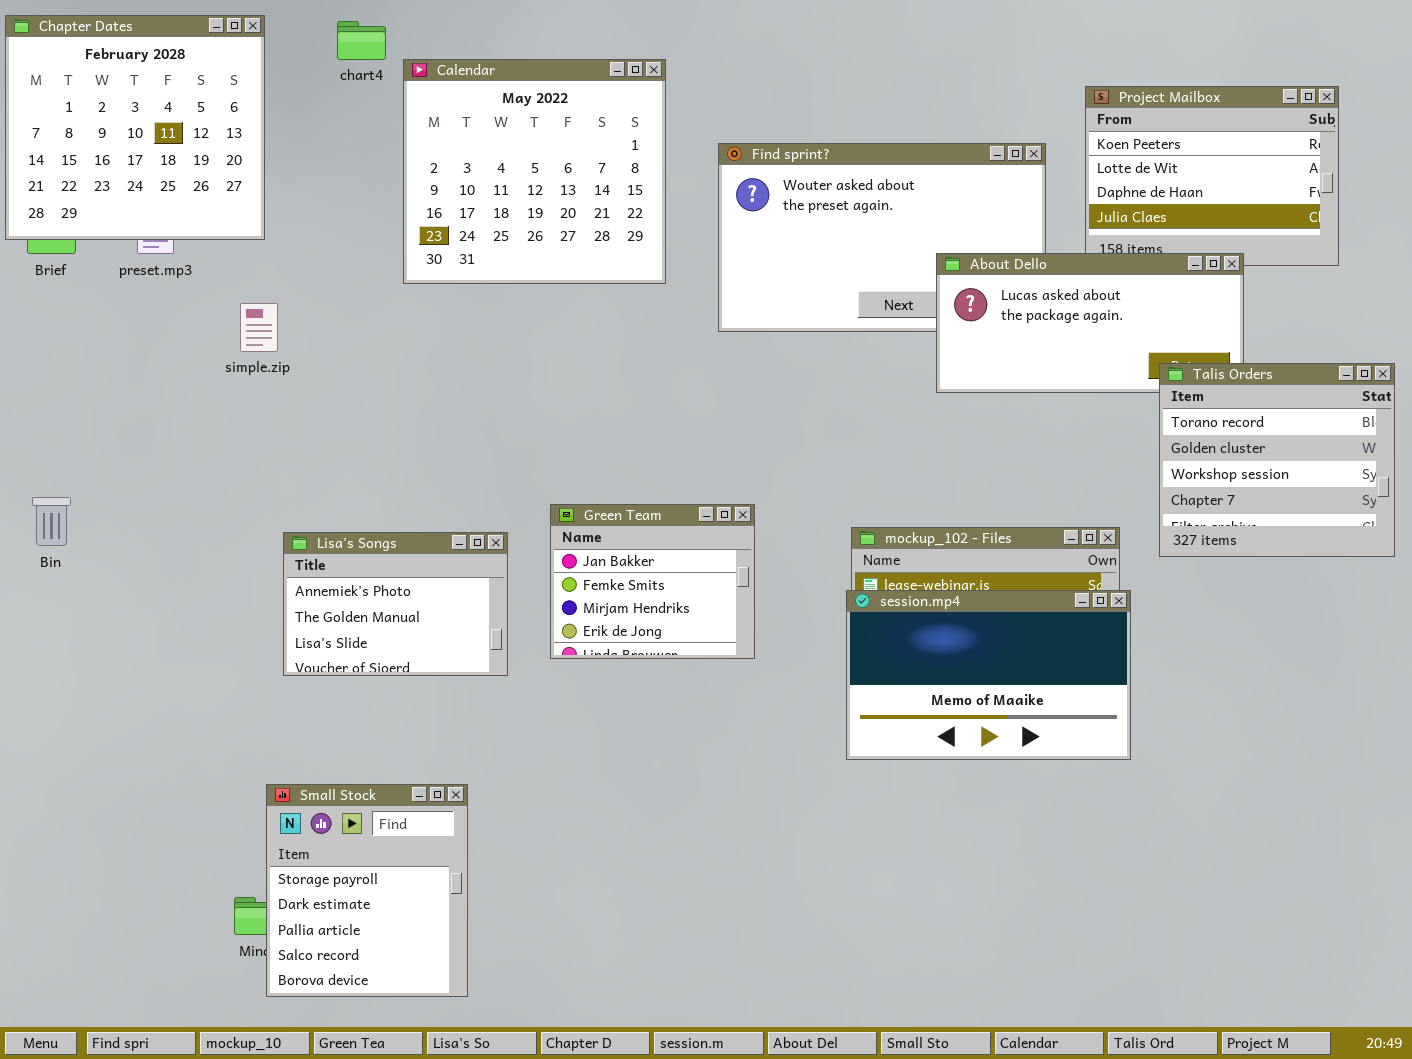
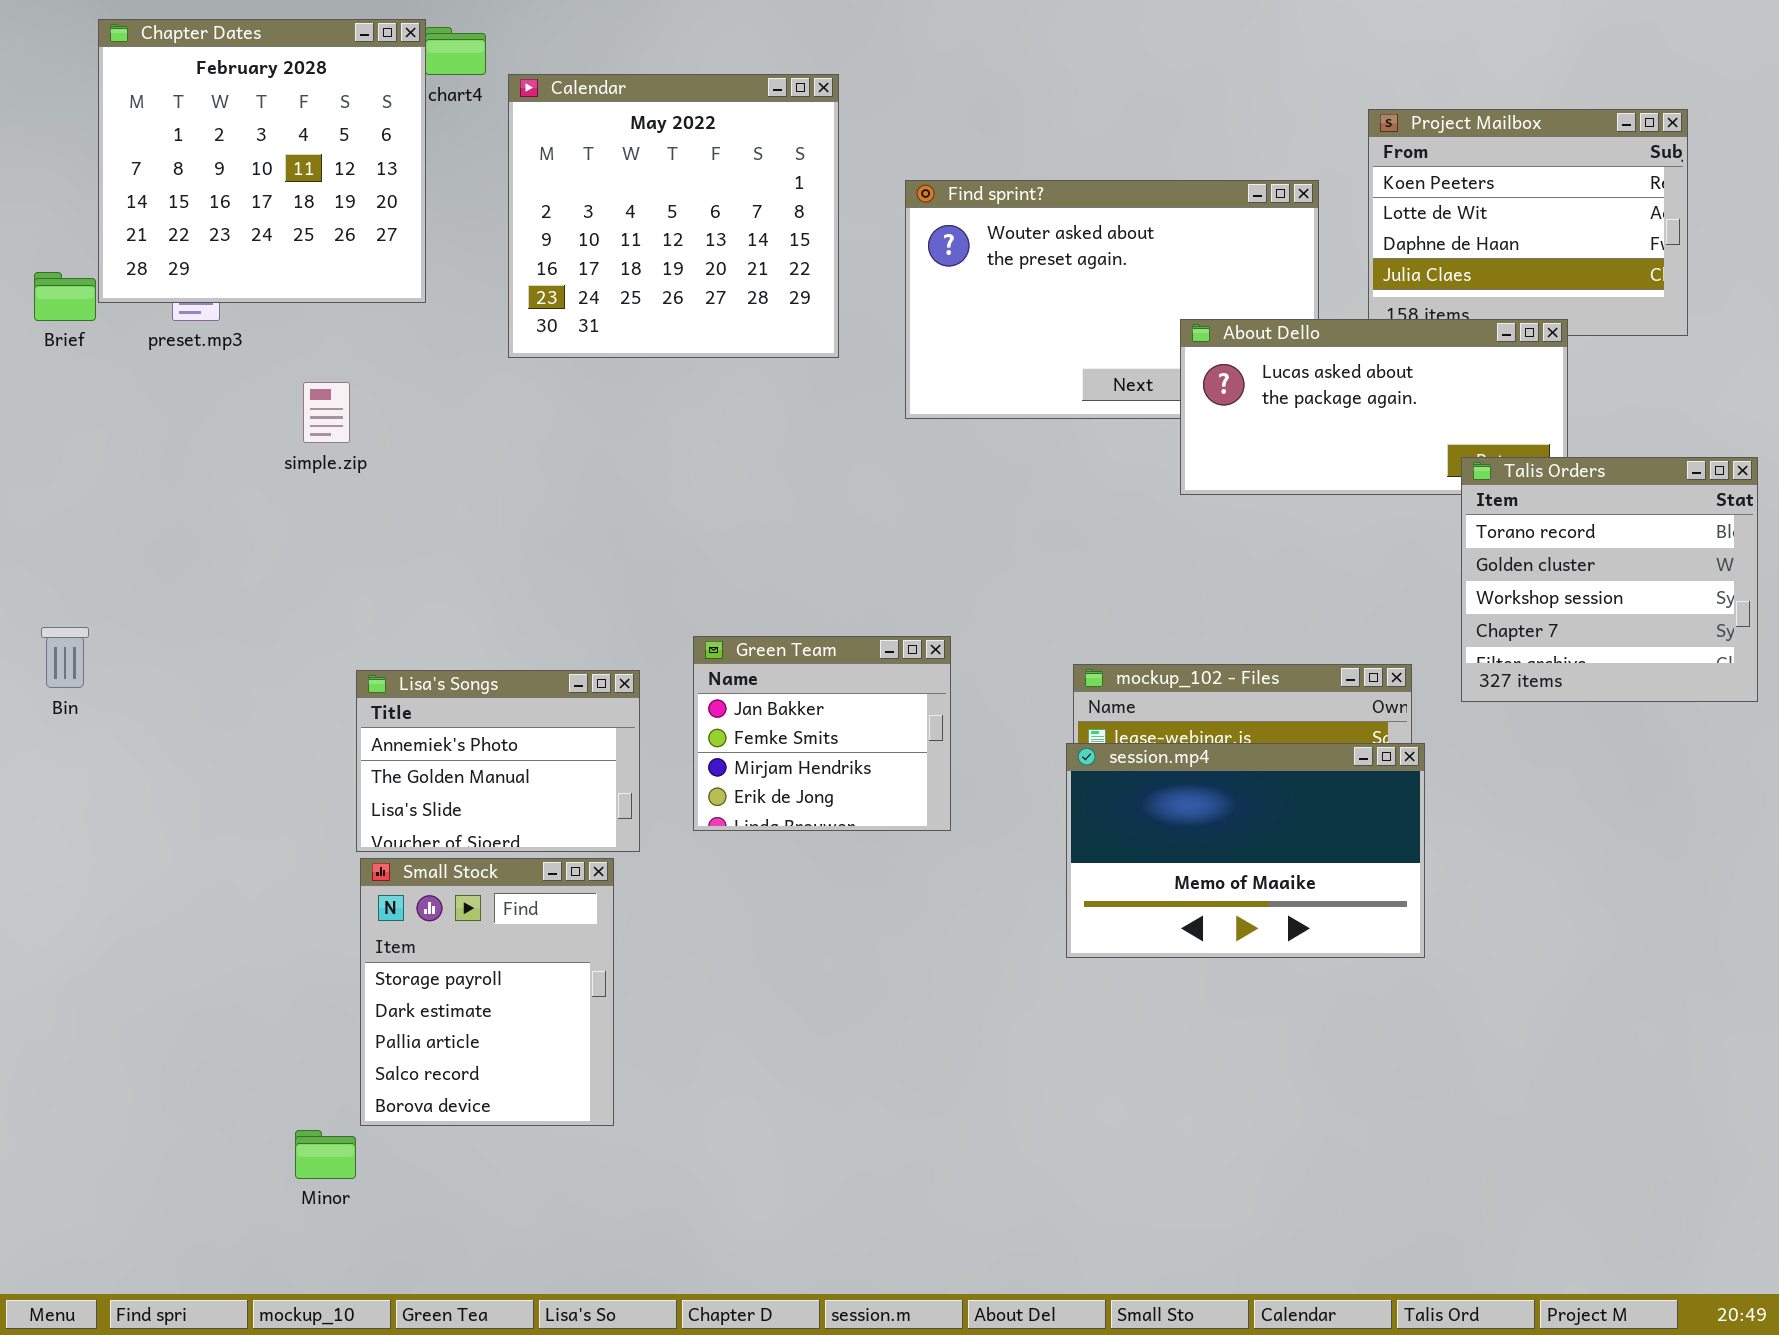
Chapter Dates: [5,15,265,240] -> [98,19,426,303], moved
Small Stock: [266,784,468,997] -> [360,858,614,1126], moved

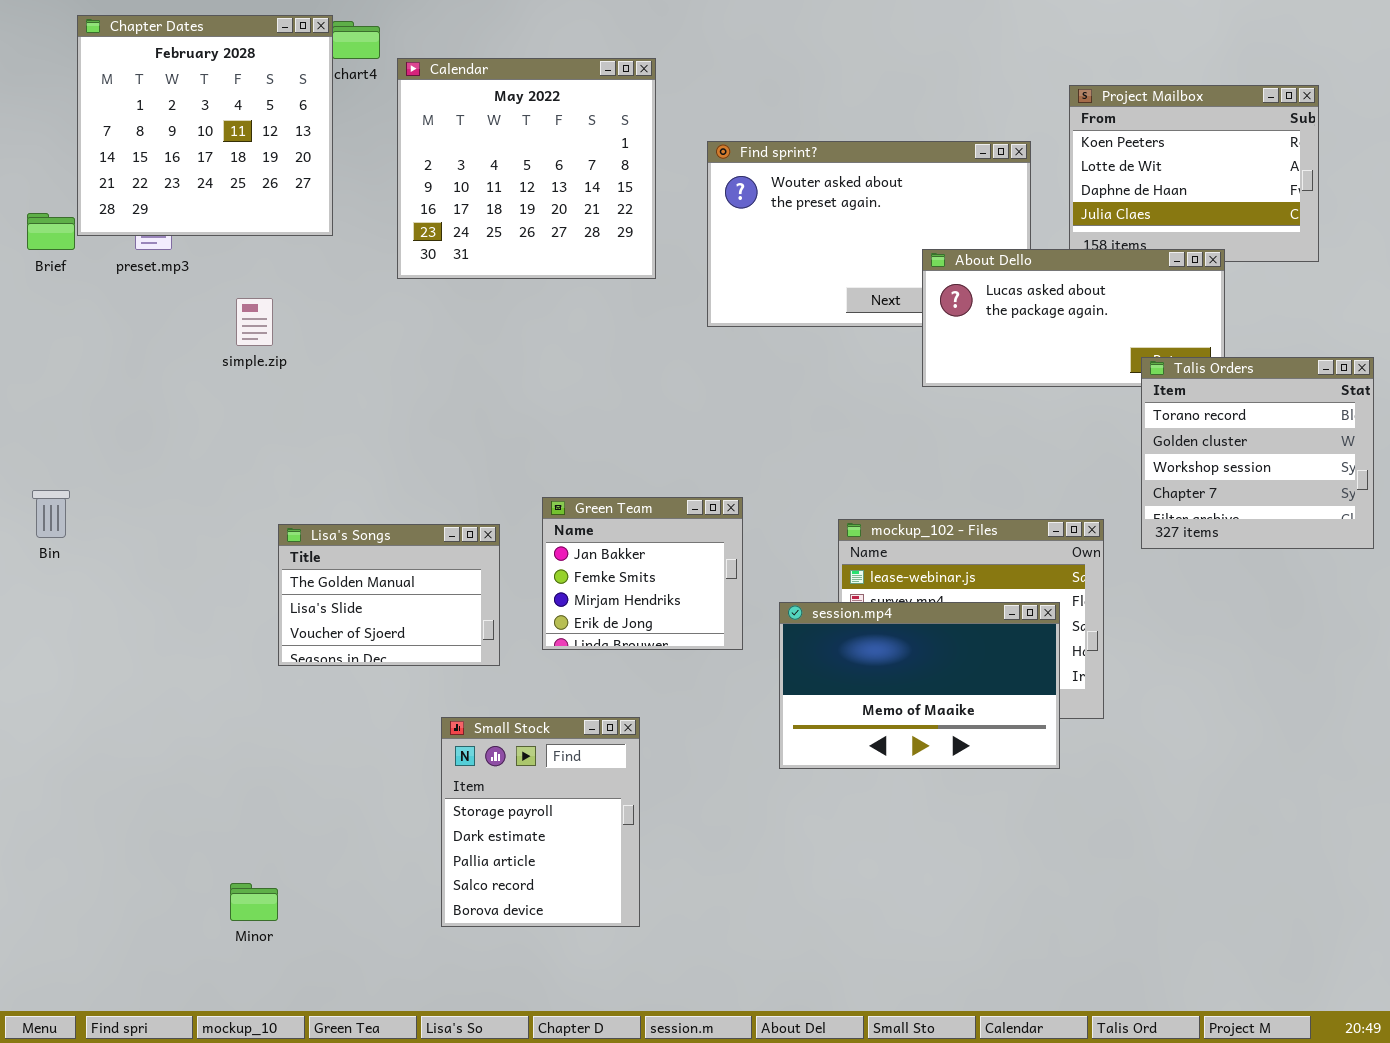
Lisa's Songs: [356,670,640,852] -> [278,524,500,666], scrolled down 1 row
session.mp4: [1066,743,1425,958] -> [779,602,1060,769], moved
Small Stock: [360,858,614,1126] -> [441,717,640,927], moved

